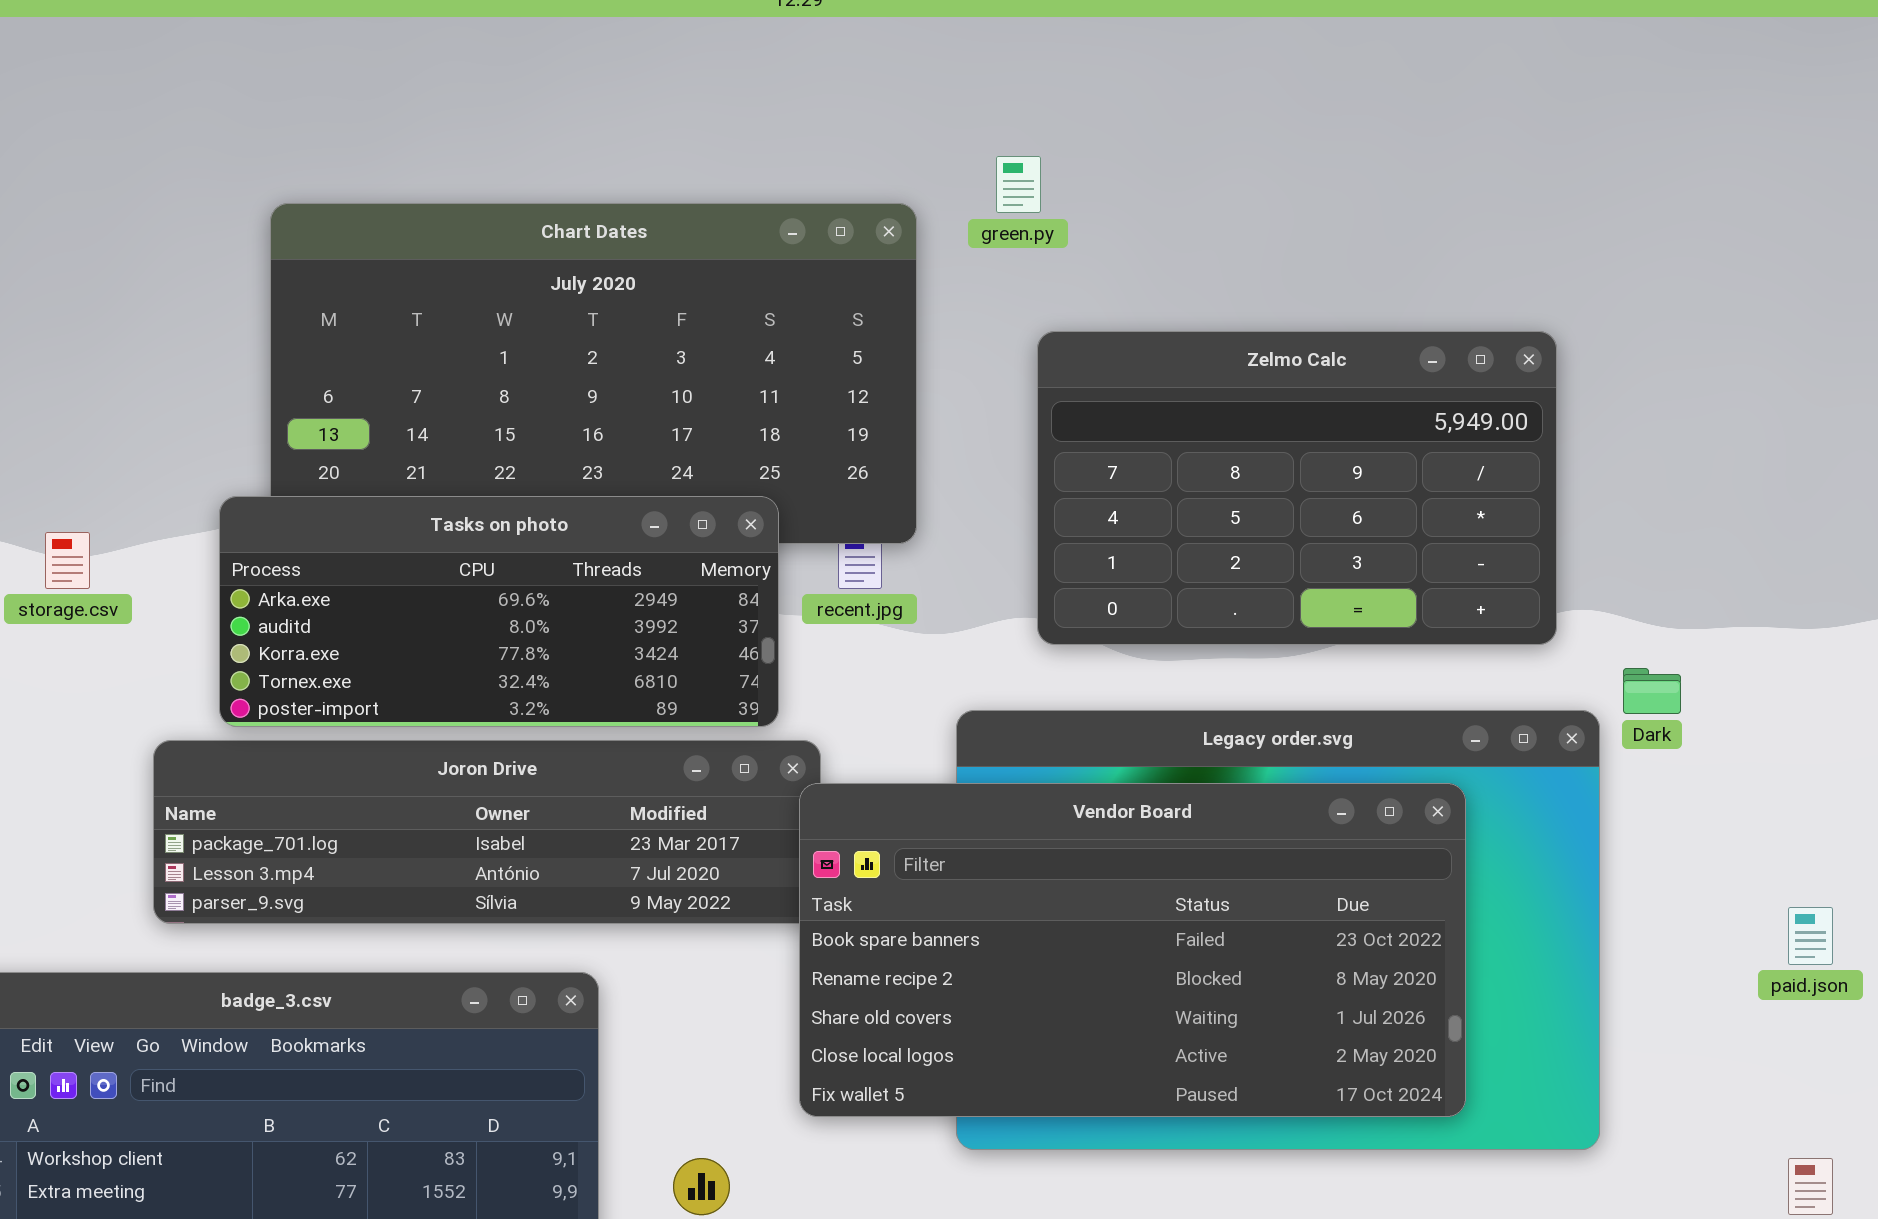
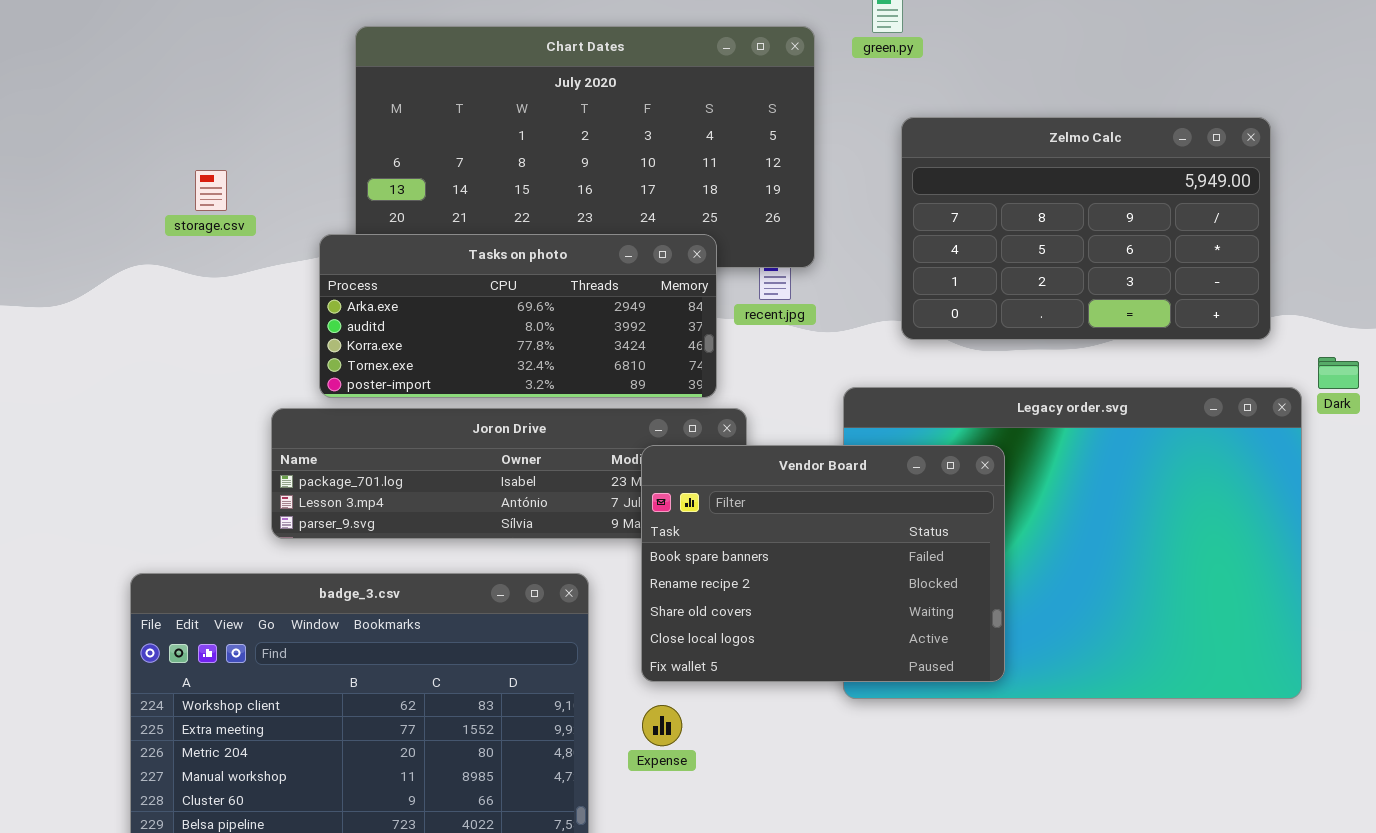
storage.csv: [45,532,90,589] -> [195,170,227,211], moved
Vendor Board: [799,783,1466,1117] -> [641,445,1005,682], moved, resized

